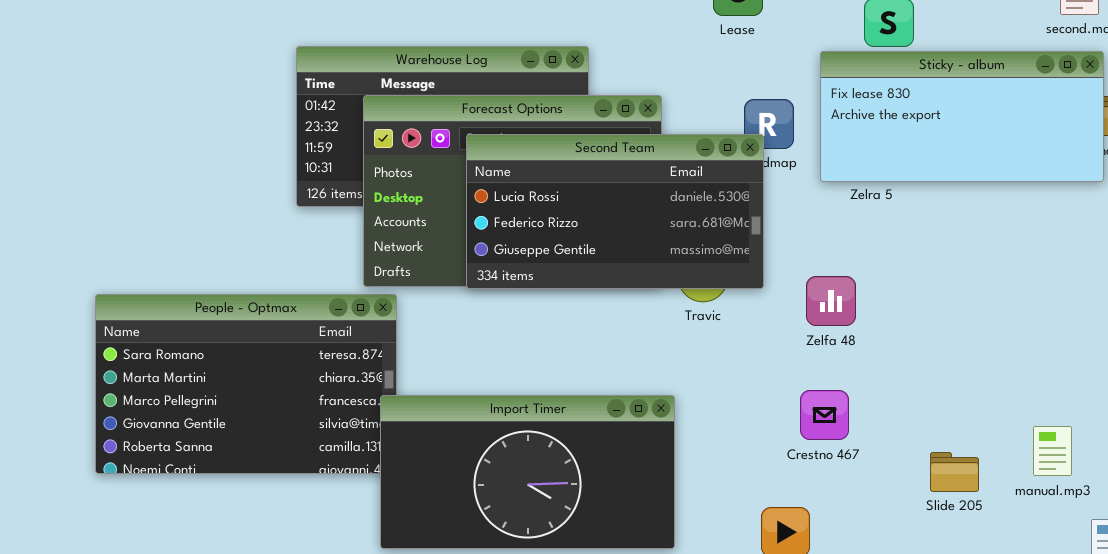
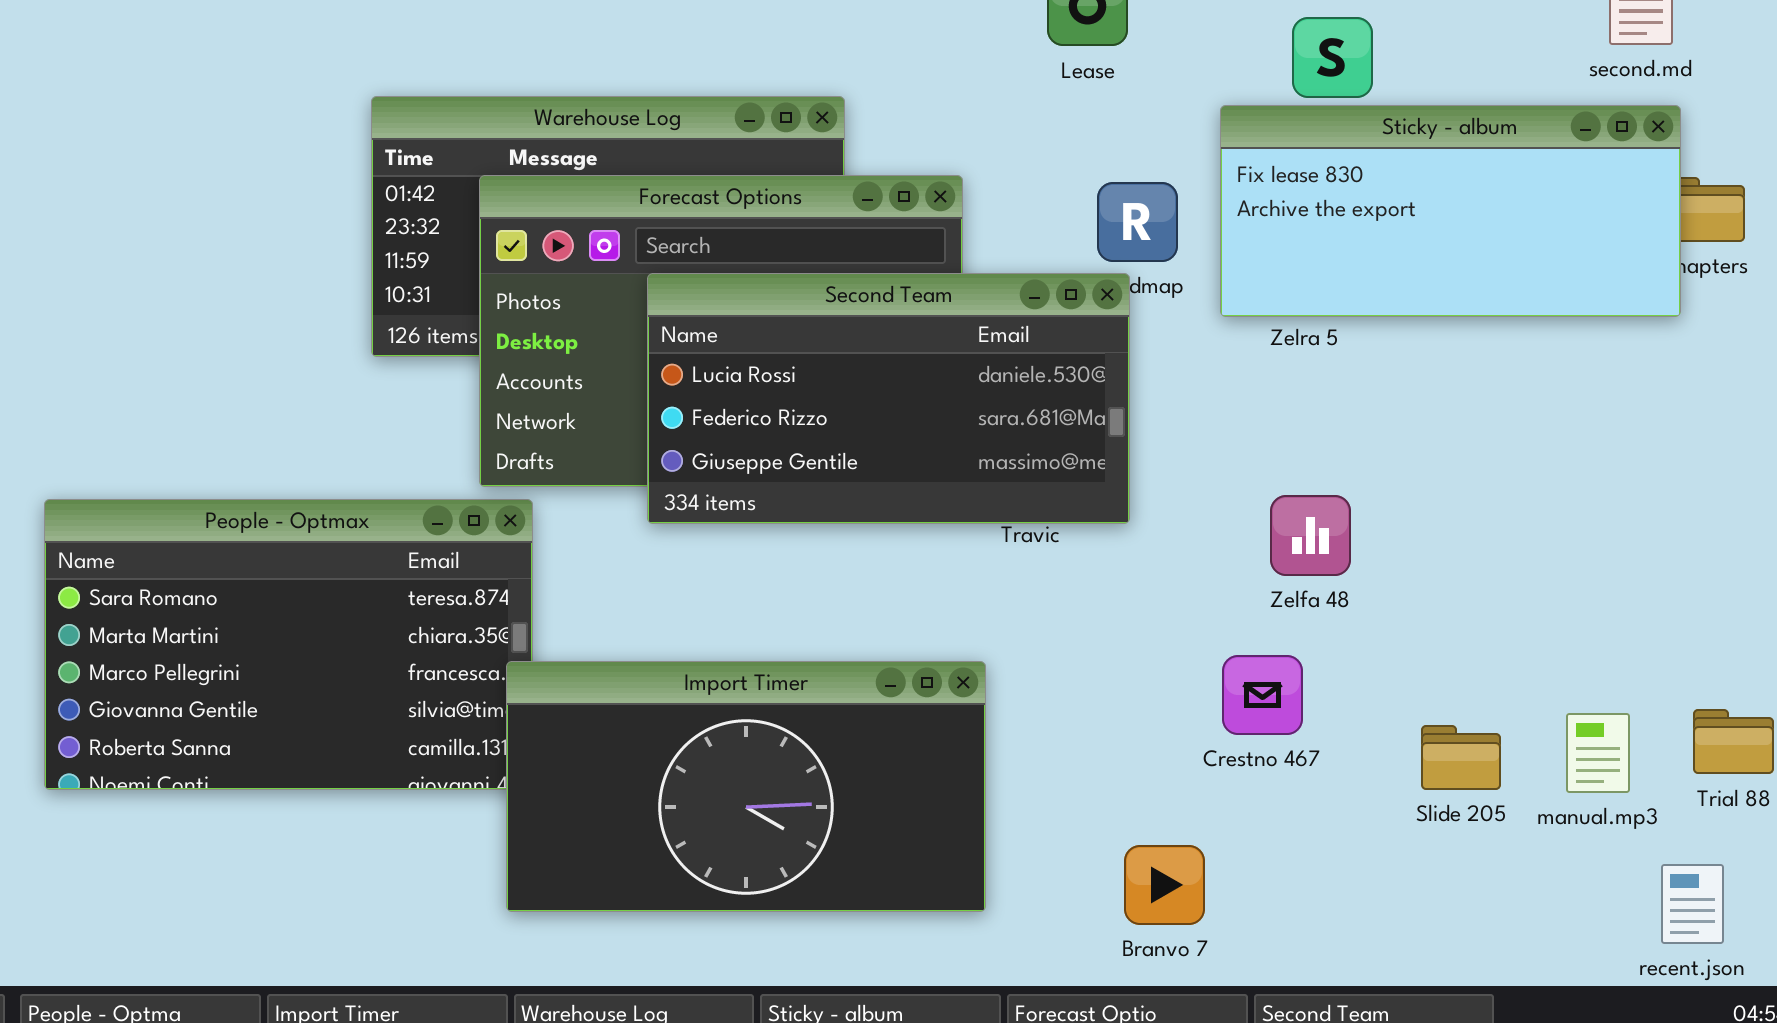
Second Team: [466,134,764,289] -> [647,273,1130,524], moved
Zelfa 48: [806,276,856,326] -> [1270,495,1351,576], moved
Crestno 467: [800,390,849,440] -> [1222,655,1303,735], moved
Slide 205: [930,452,979,492] -> [1421,725,1501,790], moved

